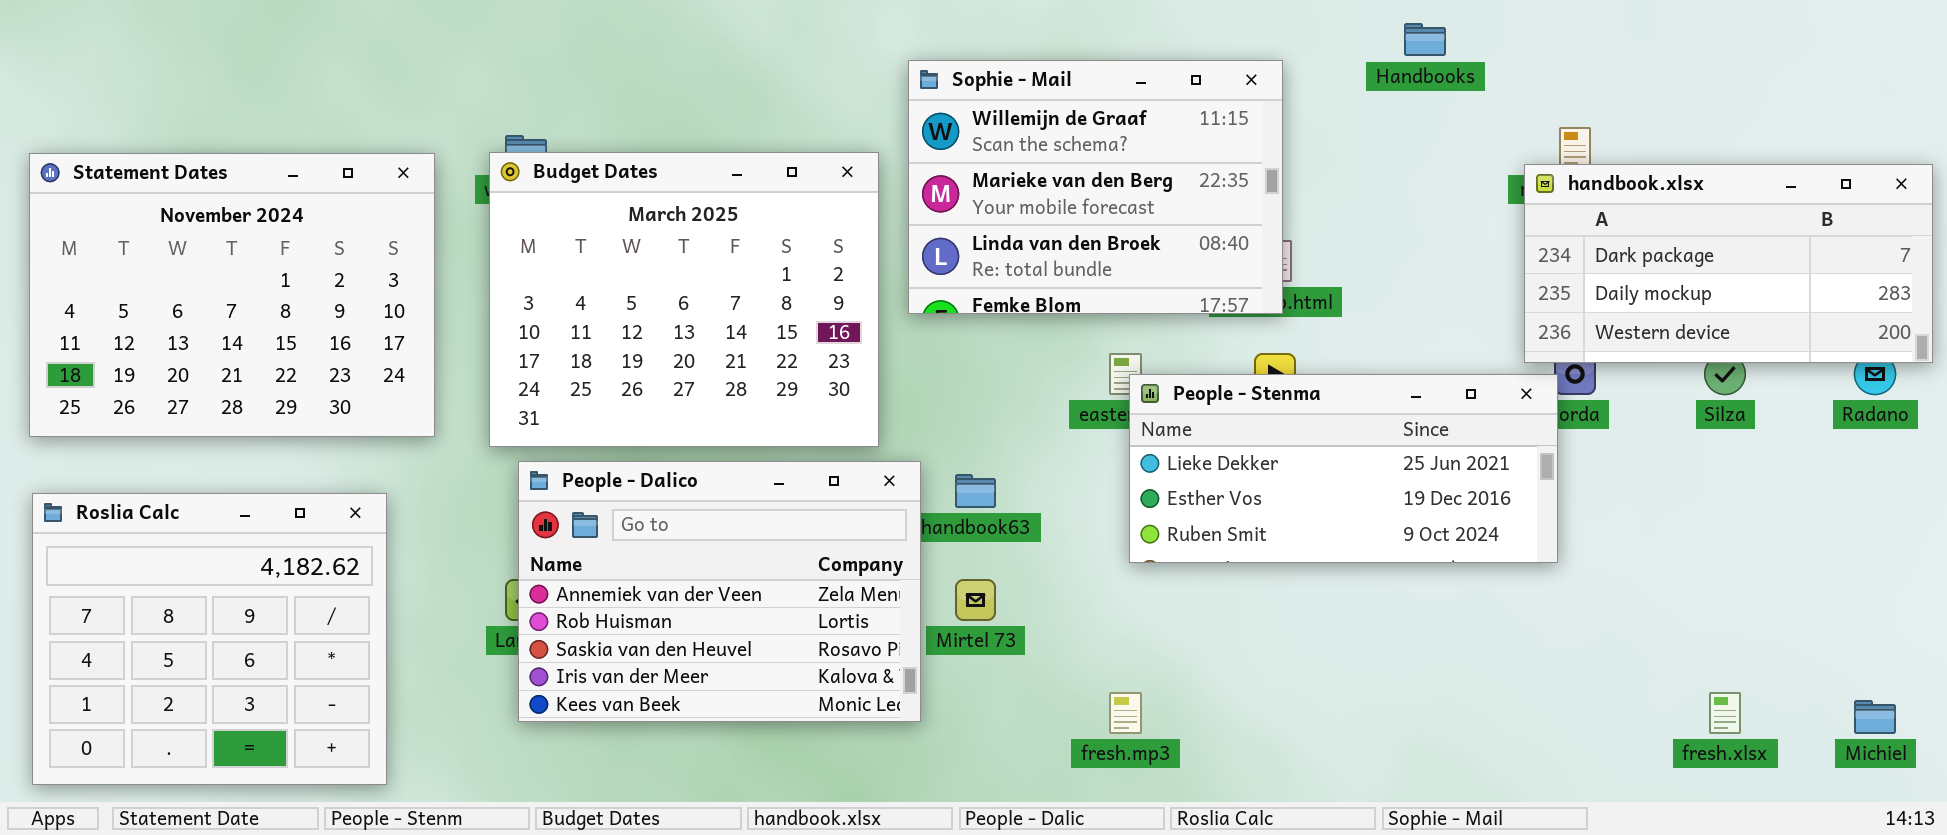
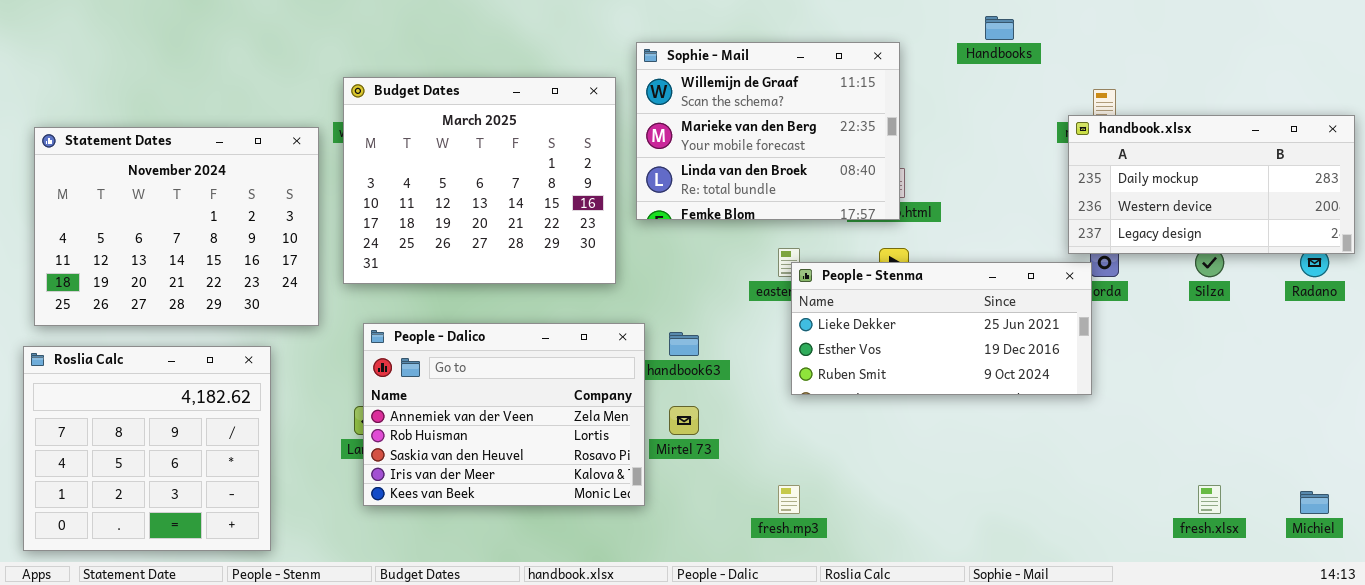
Budget Dates: [489,152,879,447] -> [343,77,616,284], moved
Statement Dates: [29,153,435,437] -> [34,127,319,326], moved
handbook.xlsx: [1524,164,1933,363] -> [1068,115,1355,254], scrolled down 1 row

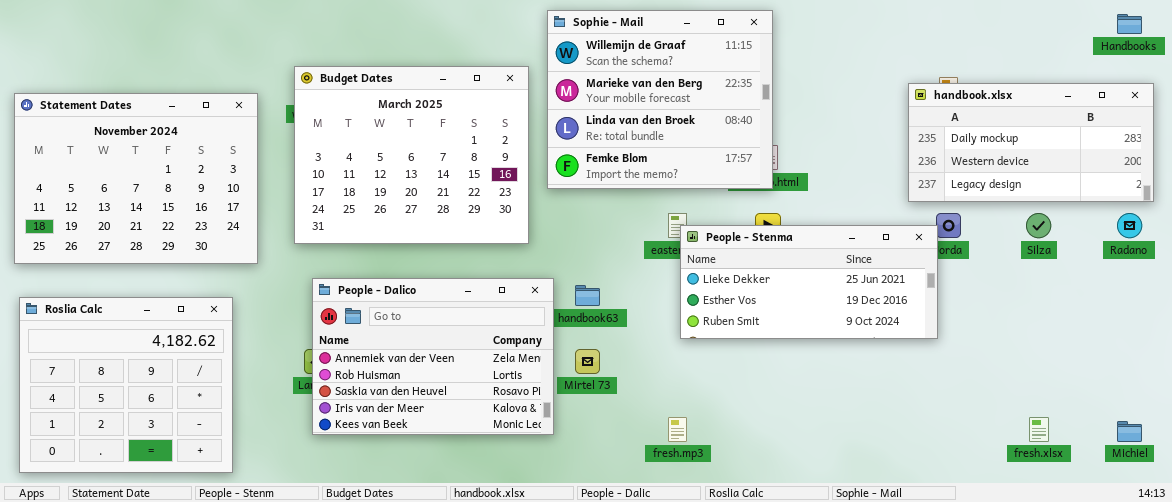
Handbooks: [985,16,1014,40] -> [1117,14,1142,34], moved
Sophie - Mail: [636,42,900,220] -> [547,10,773,189], resized
handbook.xlsx: [1068,115,1355,254] -> [908,83,1154,202], moved
Statement Dates: [34,127,319,326] -> [14,93,258,264], moved

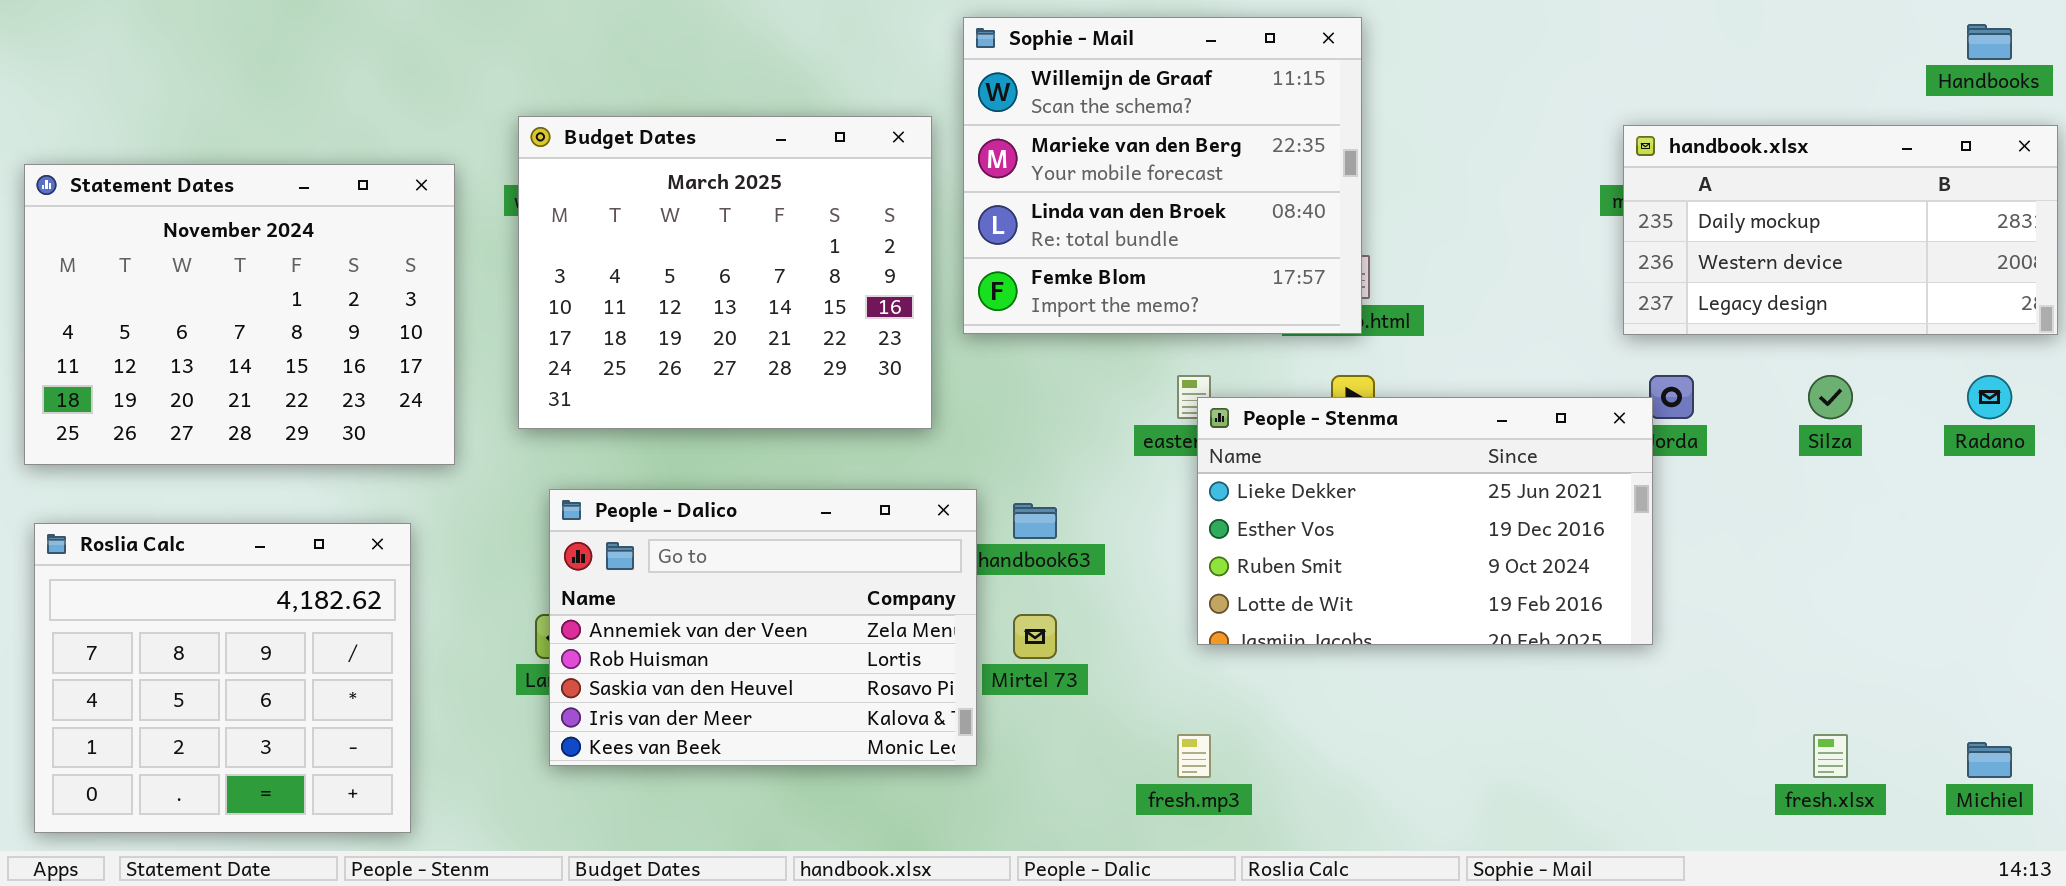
handbook.xlsx: [908,83,1154,202] -> [1623,125,2058,335], moved
People - Stenma: [680,225,938,339] -> [1197,397,1653,645], resized

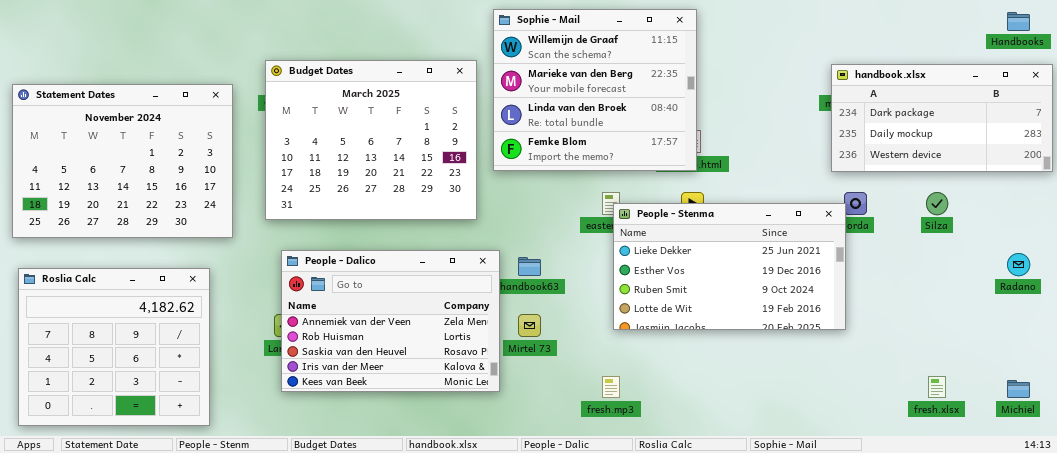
handbook.xlsx: [1623,125,2058,335] -> [831,64,1053,172], scrolled up 1 row
Radano: [1967,375,2012,419] -> [1007,253,1030,276], moved

